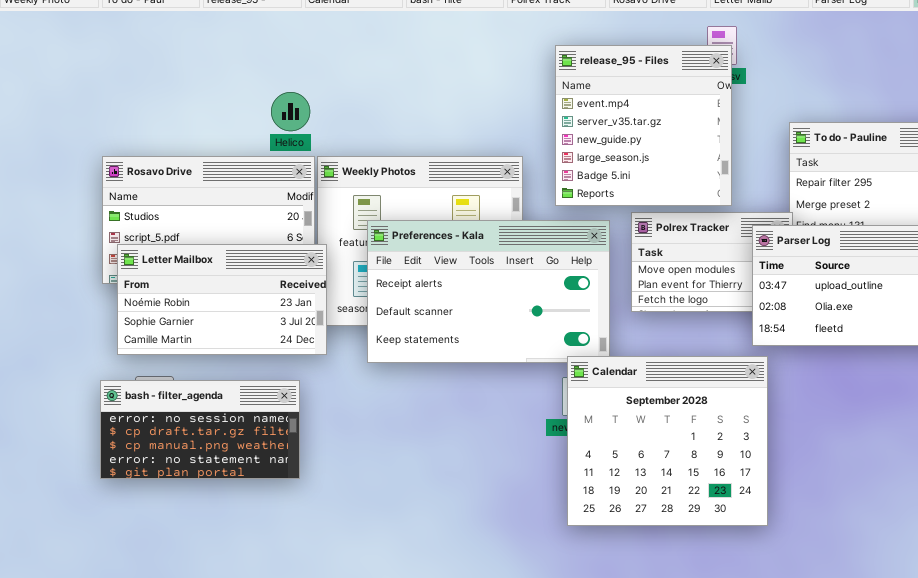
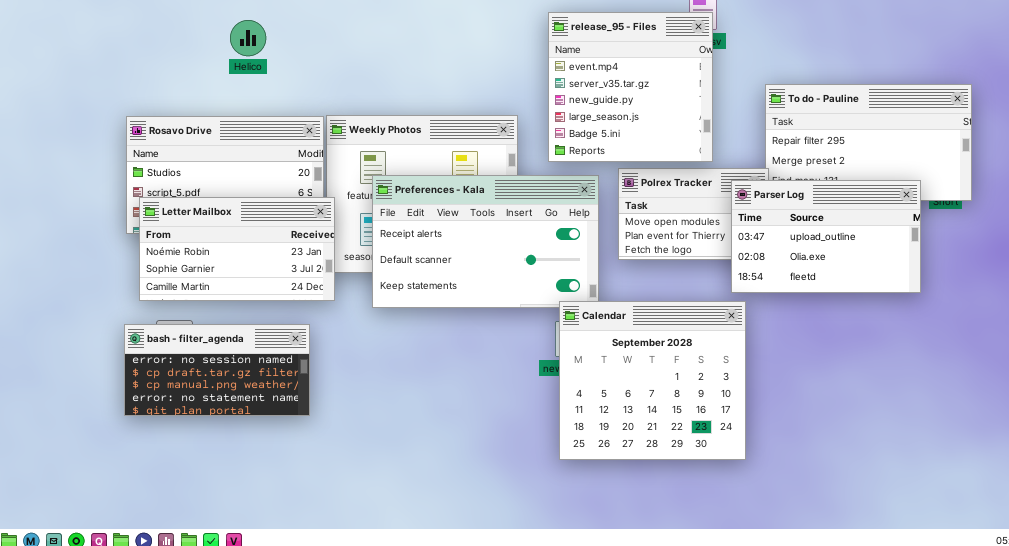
Helico: [271,92,310,131] -> [230,20,266,56], moved

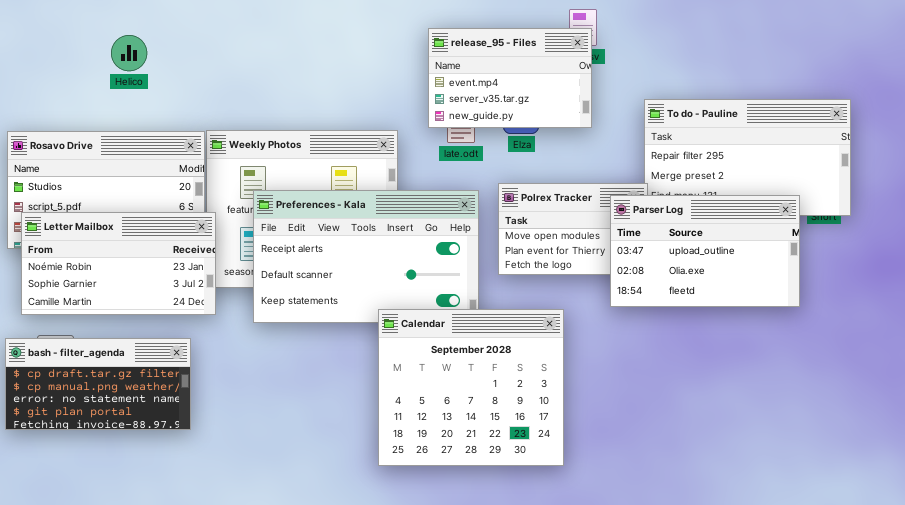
release_95 - Files: [548,12,713,162] -> [428,28,592,128], resized
Calendar: [559,301,746,460] -> [378,309,564,466], moved
bash - filter_agenda: [124,324,310,416] -> [5,338,191,430], scrolled down 1 row

